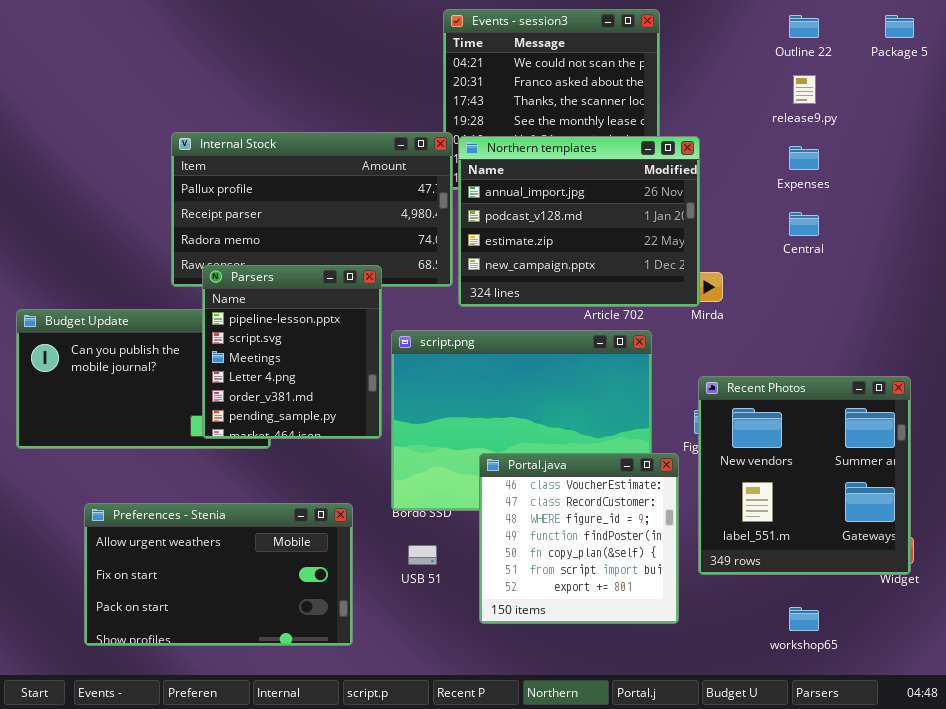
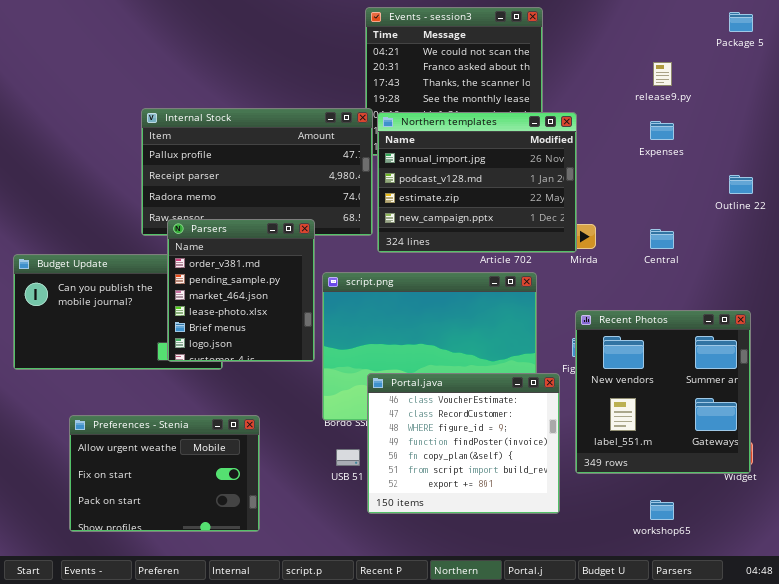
Outline 22: [789,15,819,38] -> [729,175,753,194], moved
Central: [789,212,819,236] -> [650,229,674,249], moved
Parsers: [202,265,382,439] -> [167,219,315,362], scrolled down 4 rows
Portal.java: [479,453,679,624] -> [367,373,560,514], resized
Preferences - Stenia: [84,503,353,646] -> [69,415,260,532], resized

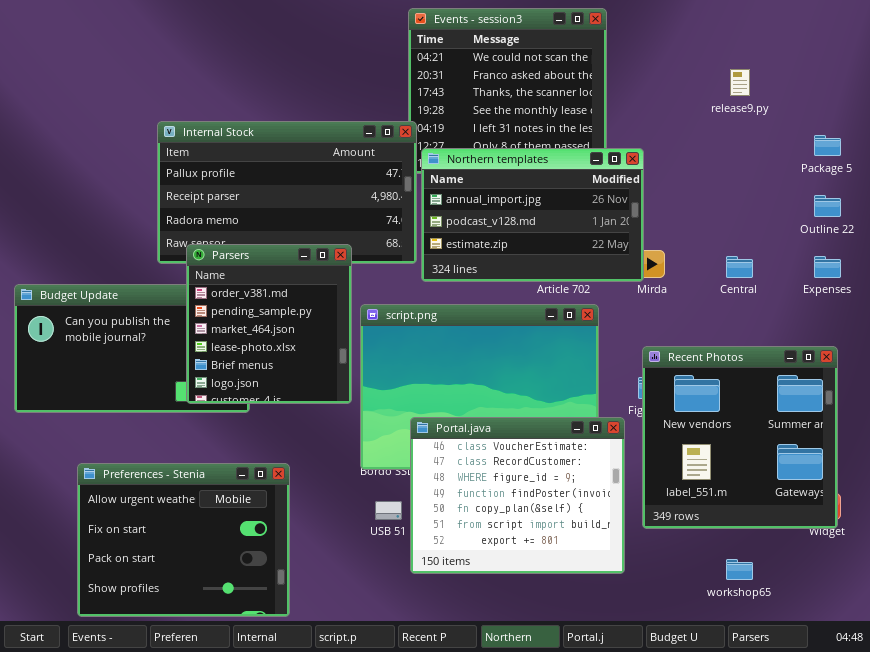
Package 5: [729,12,753,32] -> [814,135,841,156], moved
Northern templates: [377,112,577,253] -> [421,148,644,282], resized
Expenses: [650,121,674,140] -> [814,256,841,278], moved
Preferences - Stenia: [69,415,260,532] -> [77,463,290,617], resized

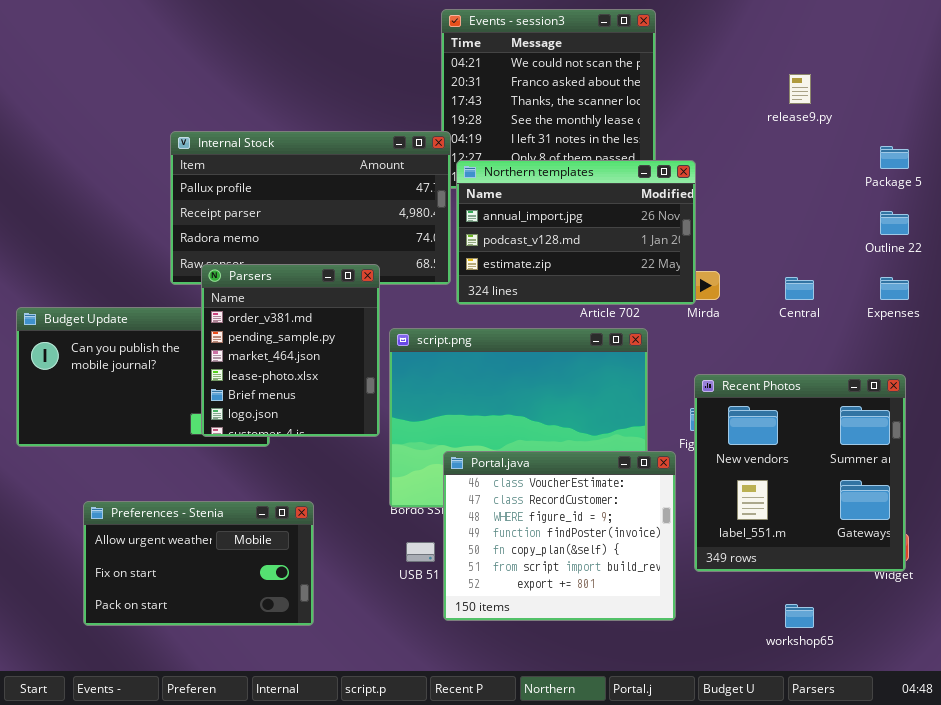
Preferences - Stenia: [77,463,290,617] -> [83,501,314,626], resized

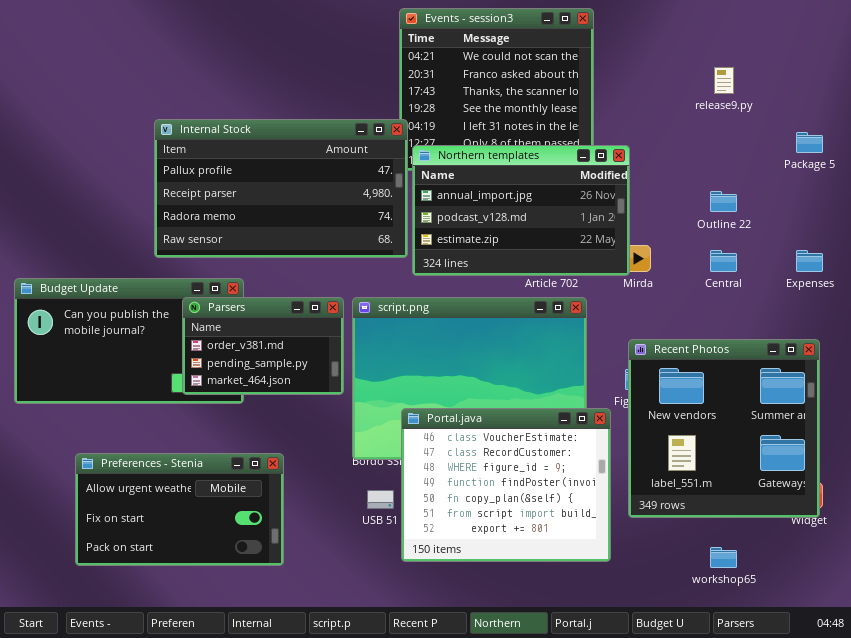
Outline 22: [880,211,909,235] -> [710,191,737,212], moved
Parsers: [201,264,380,437] -> [182,297,344,395], resized

